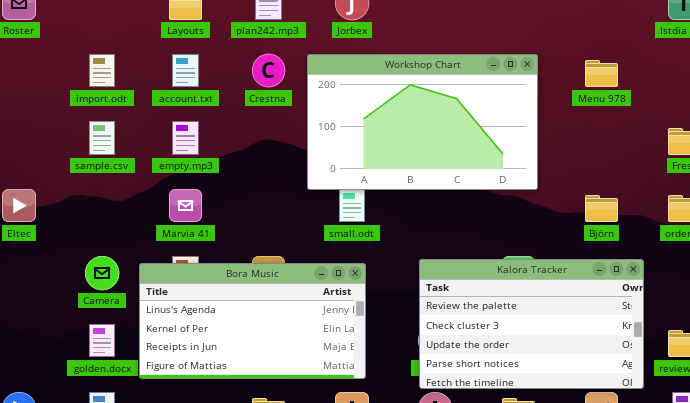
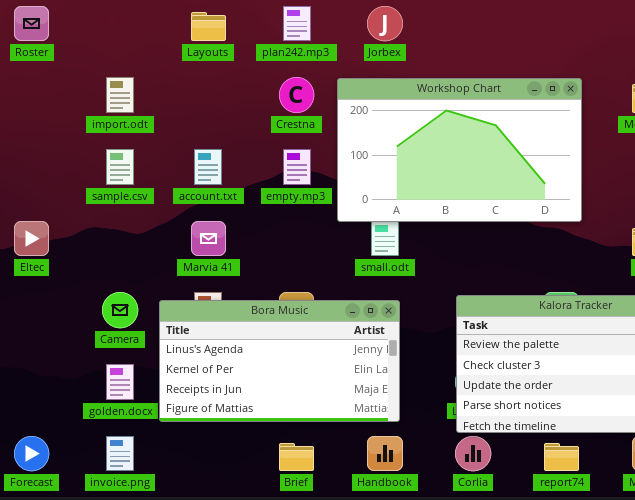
account.txt: [172,54,199,87] -> [194,149,222,185], moved
empty.mp3: [172,121,199,155] -> [283,149,311,185], moved

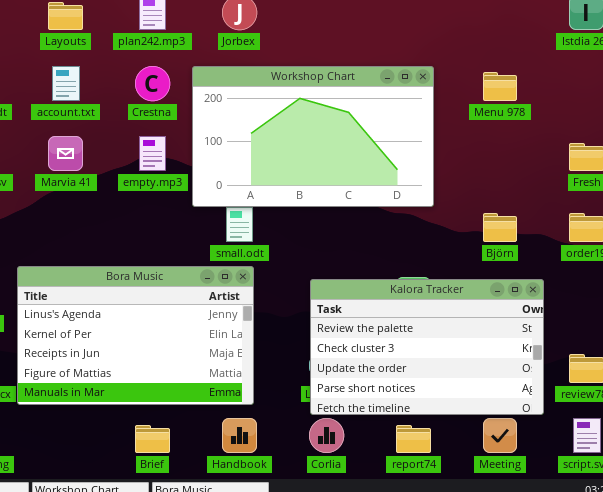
account.txt: [194,149,222,185] -> [52,66,80,101], moved
Marvia 41: [191,221,226,256] -> [48,136,83,171], moved
Bora Music: [159,300,400,422] -> [17,266,254,405], resized

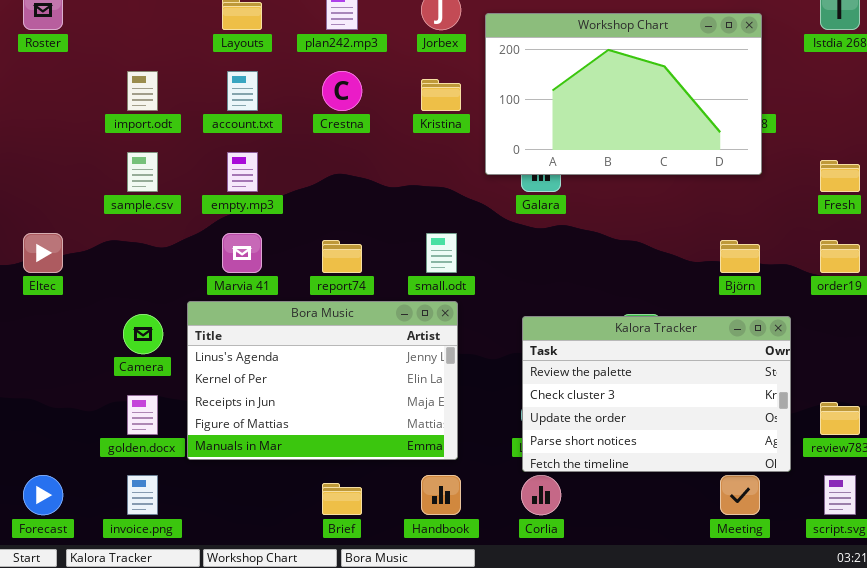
Workshop Chart: [192,66,434,207] -> [485,13,762,175], moved
Marvia 41: [48,136,83,171] -> [222,233,262,273], moved
empty.mp3: [139,136,166,171] -> [227,152,258,192], moved
report74: [396,425,431,453] -> [322,240,362,273], moved

